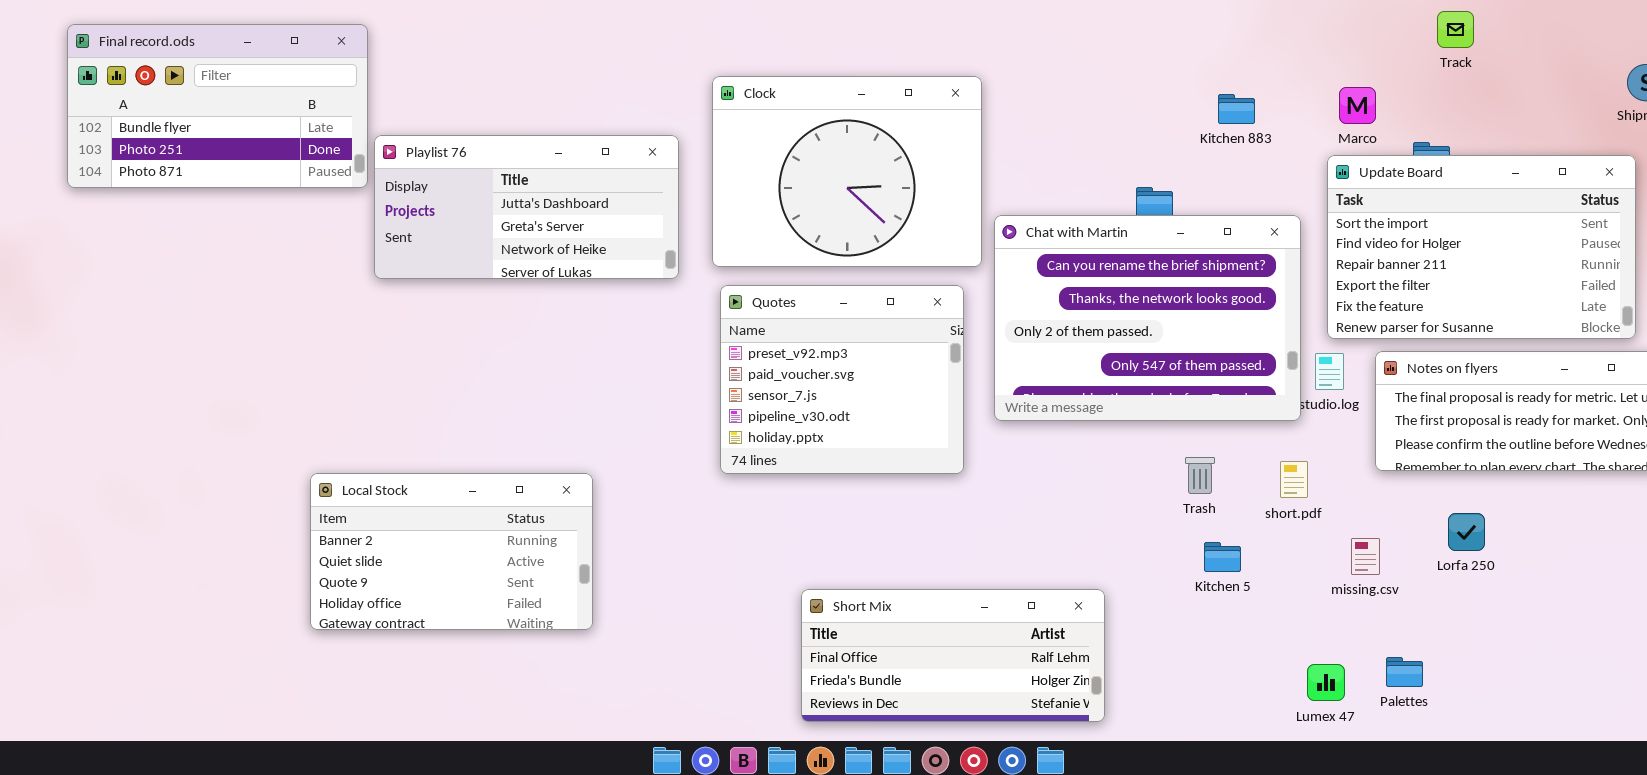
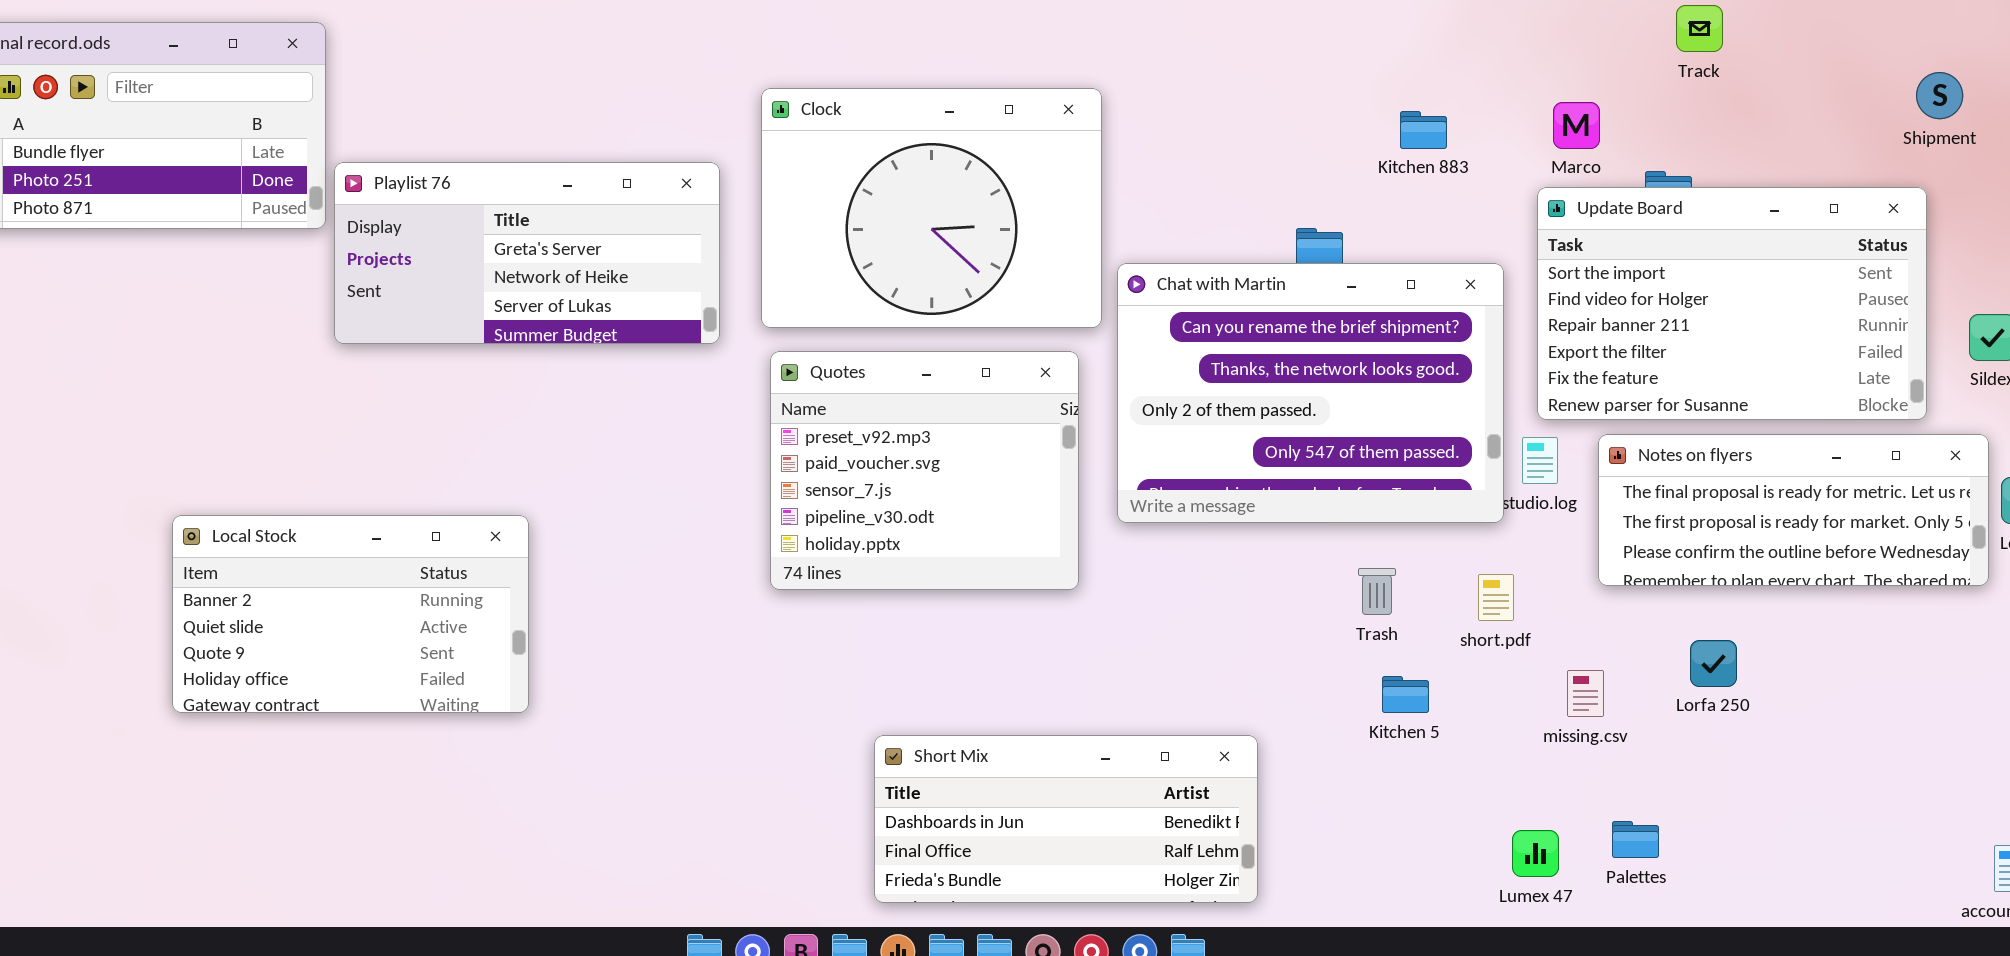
Playlist 76: [374,135,679,279] -> [334,162,720,344], scrolled down 1 row
Local Stock: [310,473,593,630] -> [172,515,529,713], moved
Short Mix: [801,589,1105,722] -> [874,735,1258,903], scrolled up 1 row

